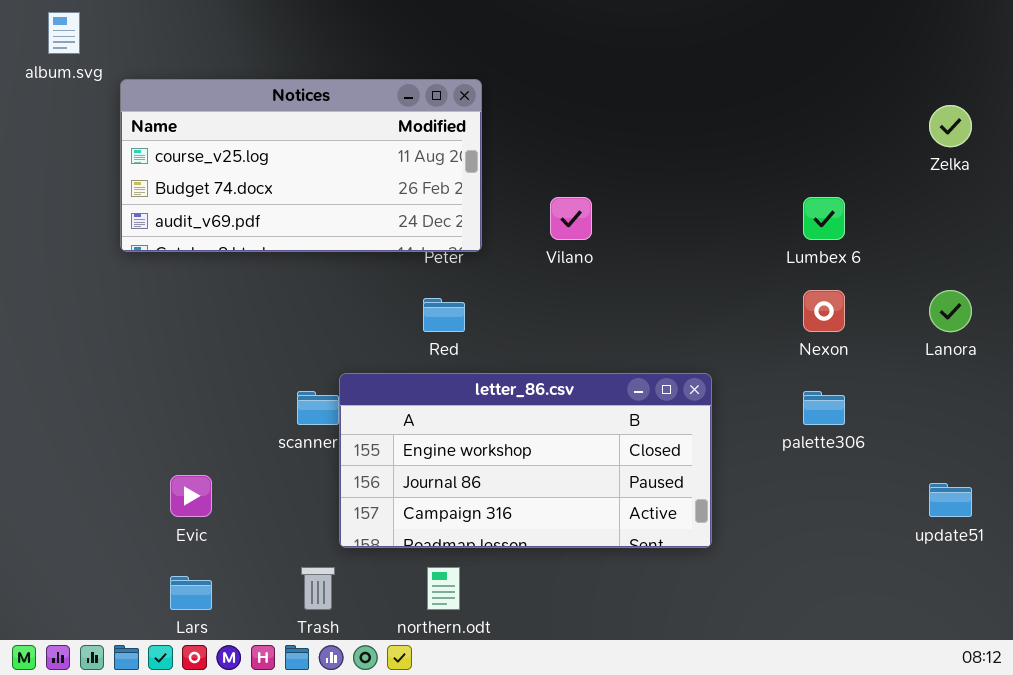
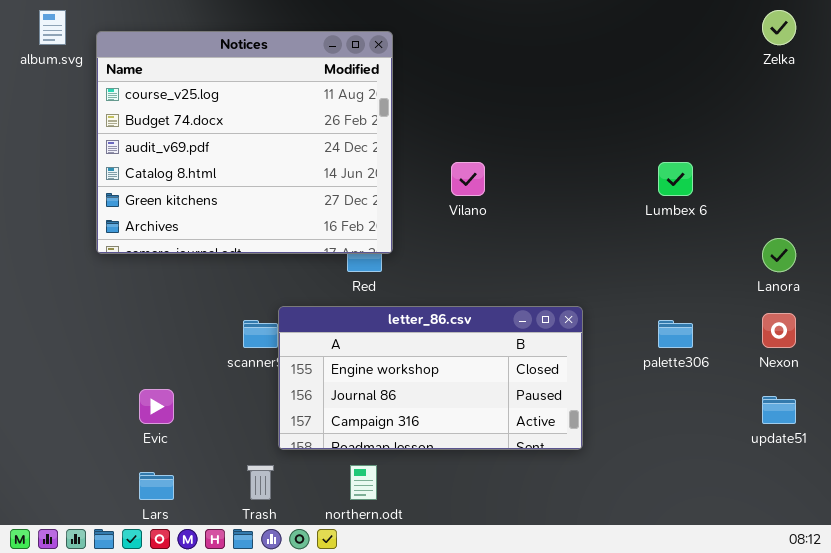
Notices: [120,79,482,252] -> [96,31,393,254], moved, resized
Zelka: [929,105,972,147] -> [762,10,796,45], moved
Nexon: [803,290,845,332] -> [762,313,796,348], moved

